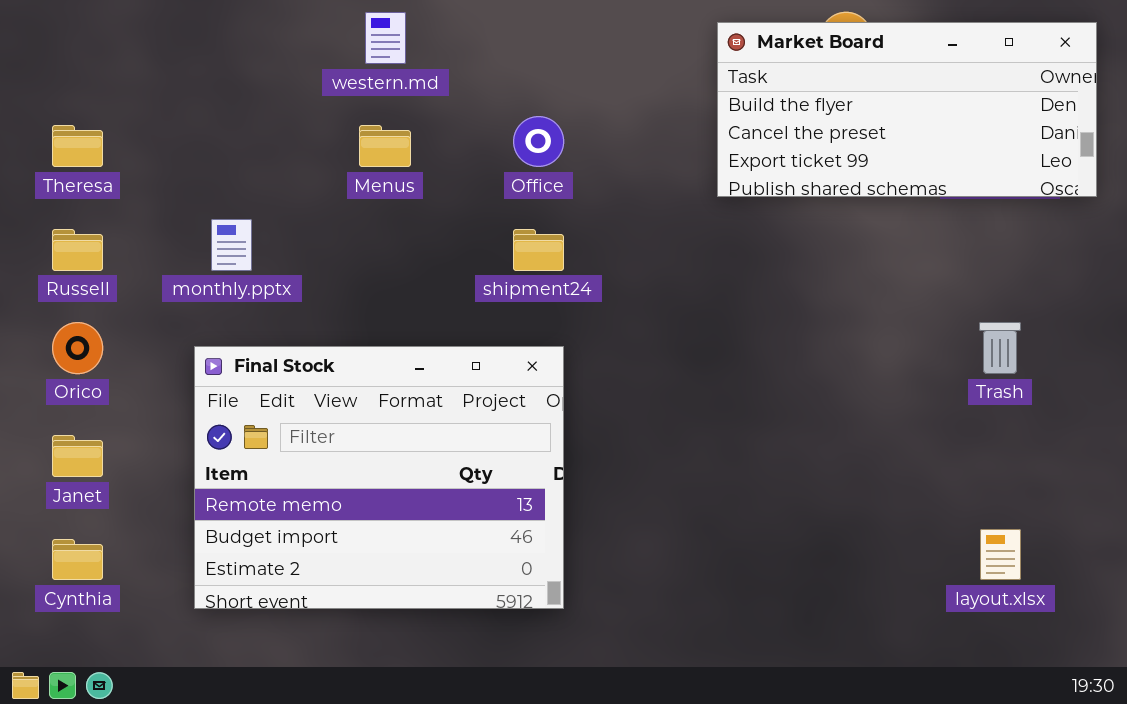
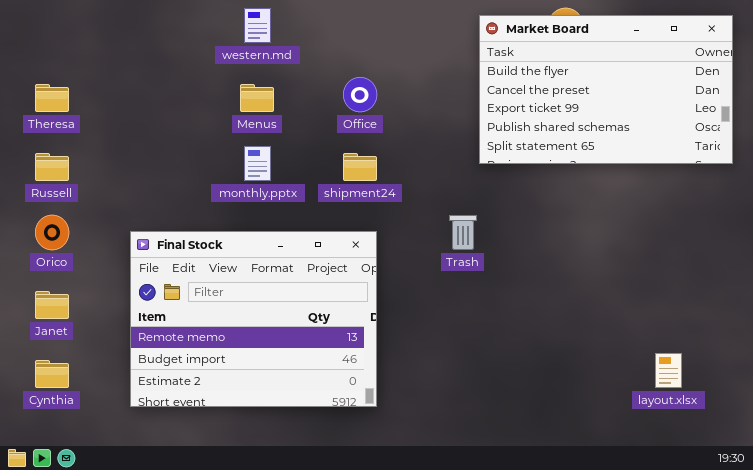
Market Board: [717,22,1097,197] -> [479,15,733,164], resized
monthly.pptx: [211,219,252,271] -> [244,146,271,181], moved
Trash: [979,322,1021,374] -> [449,215,477,250], moved

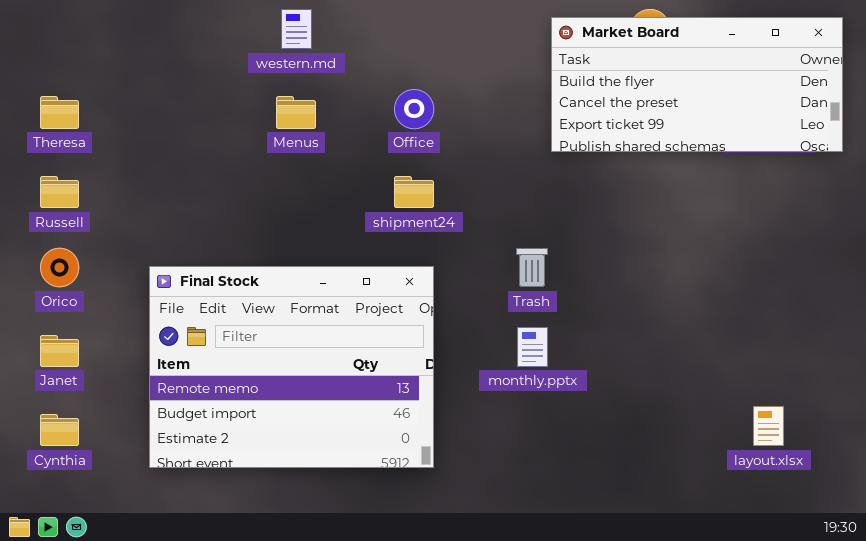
Market Board: [479,15,733,164] -> [551,17,843,152], resized
monthly.pptx: [244,146,271,181] -> [517,327,548,367], moved

